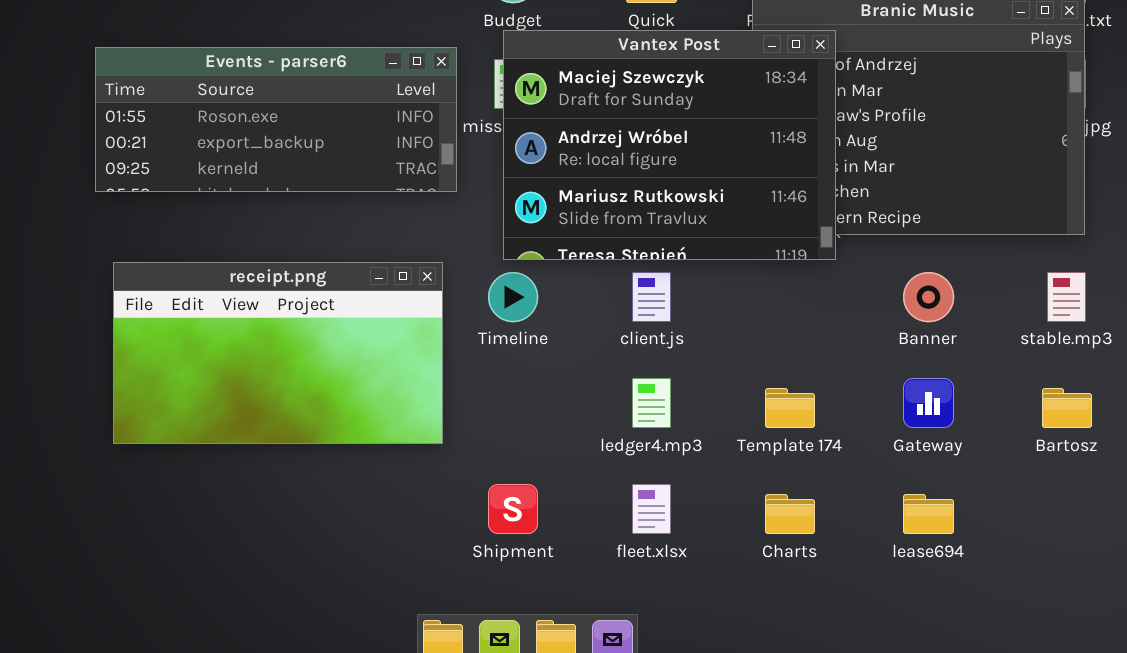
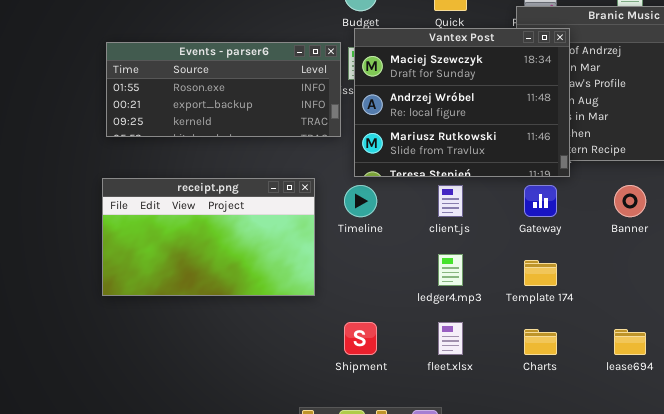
Events - parser6: [95,47,457,192] -> [106,42,341,137], moved
Gateway: [903,378,954,428] -> [524,185,557,217], moved

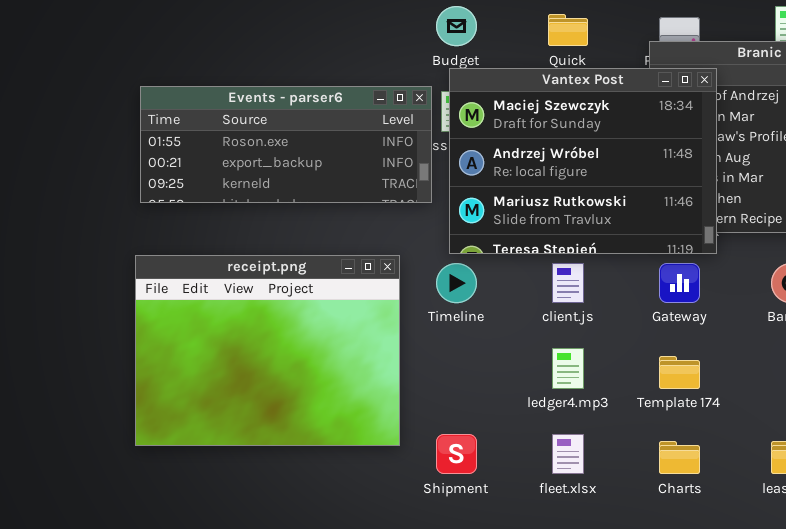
receipt.png: [102,178,315,296] -> [135,255,400,446], resized

